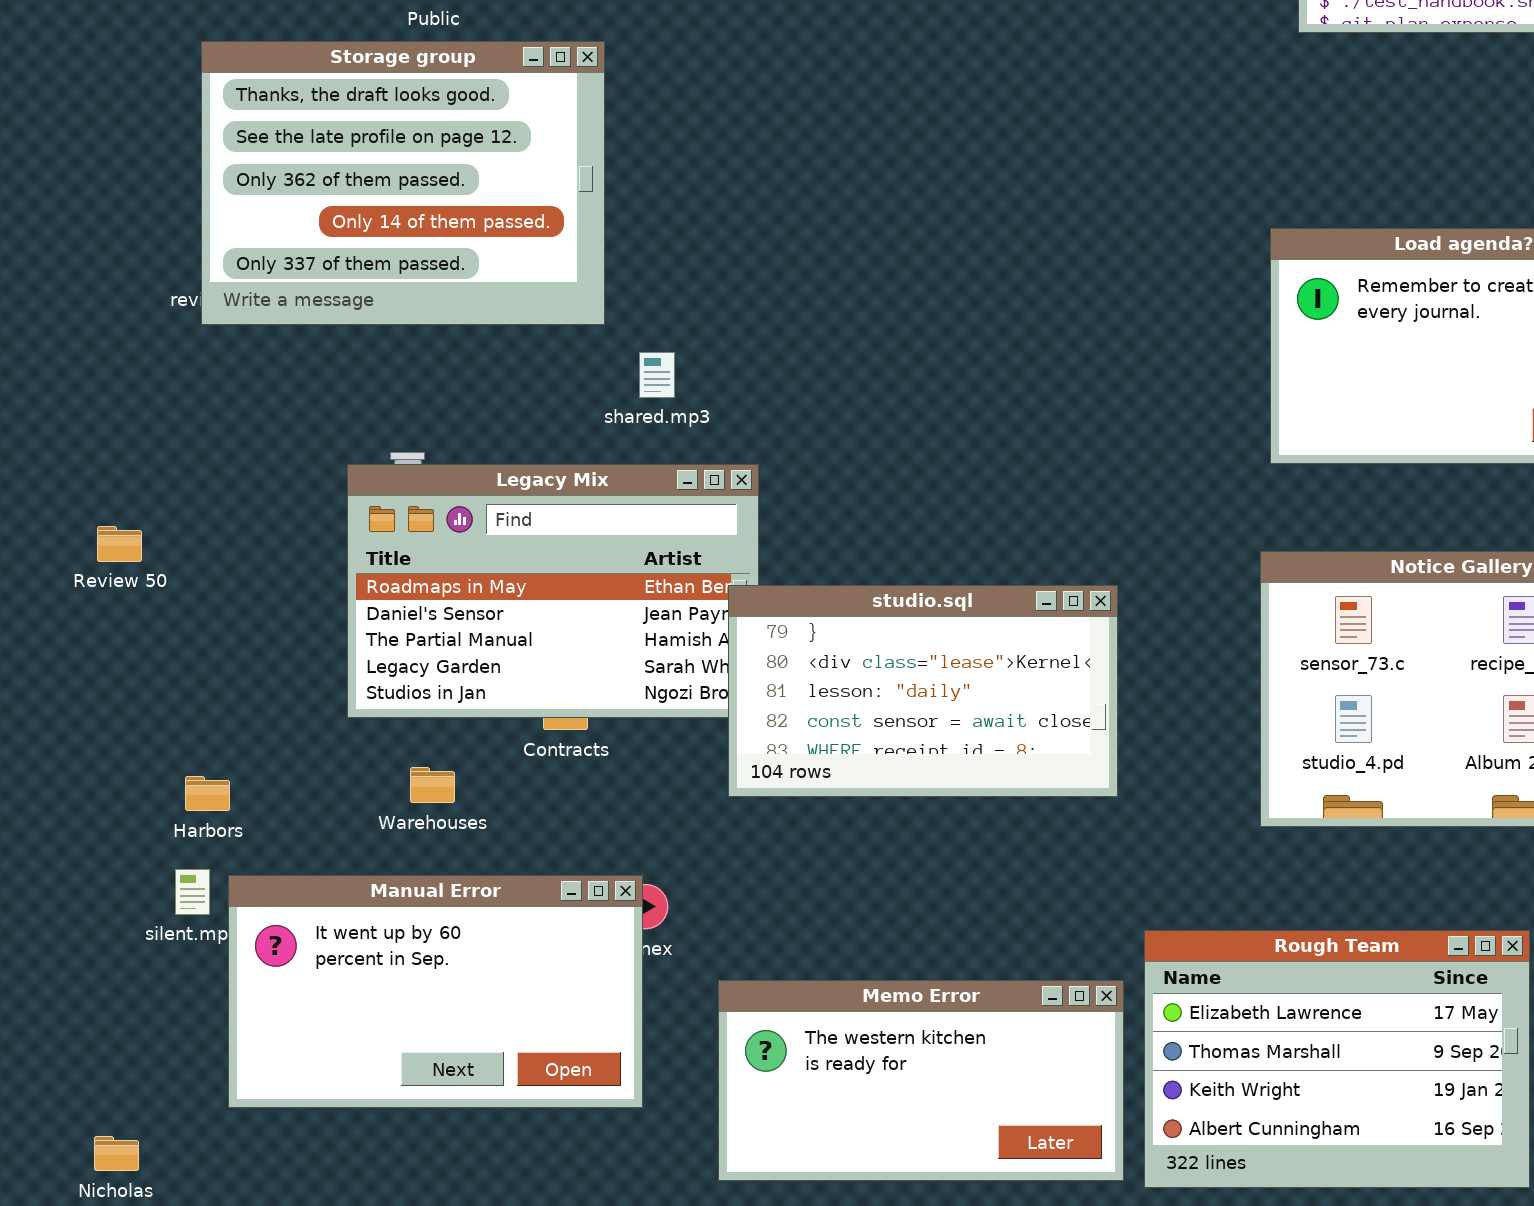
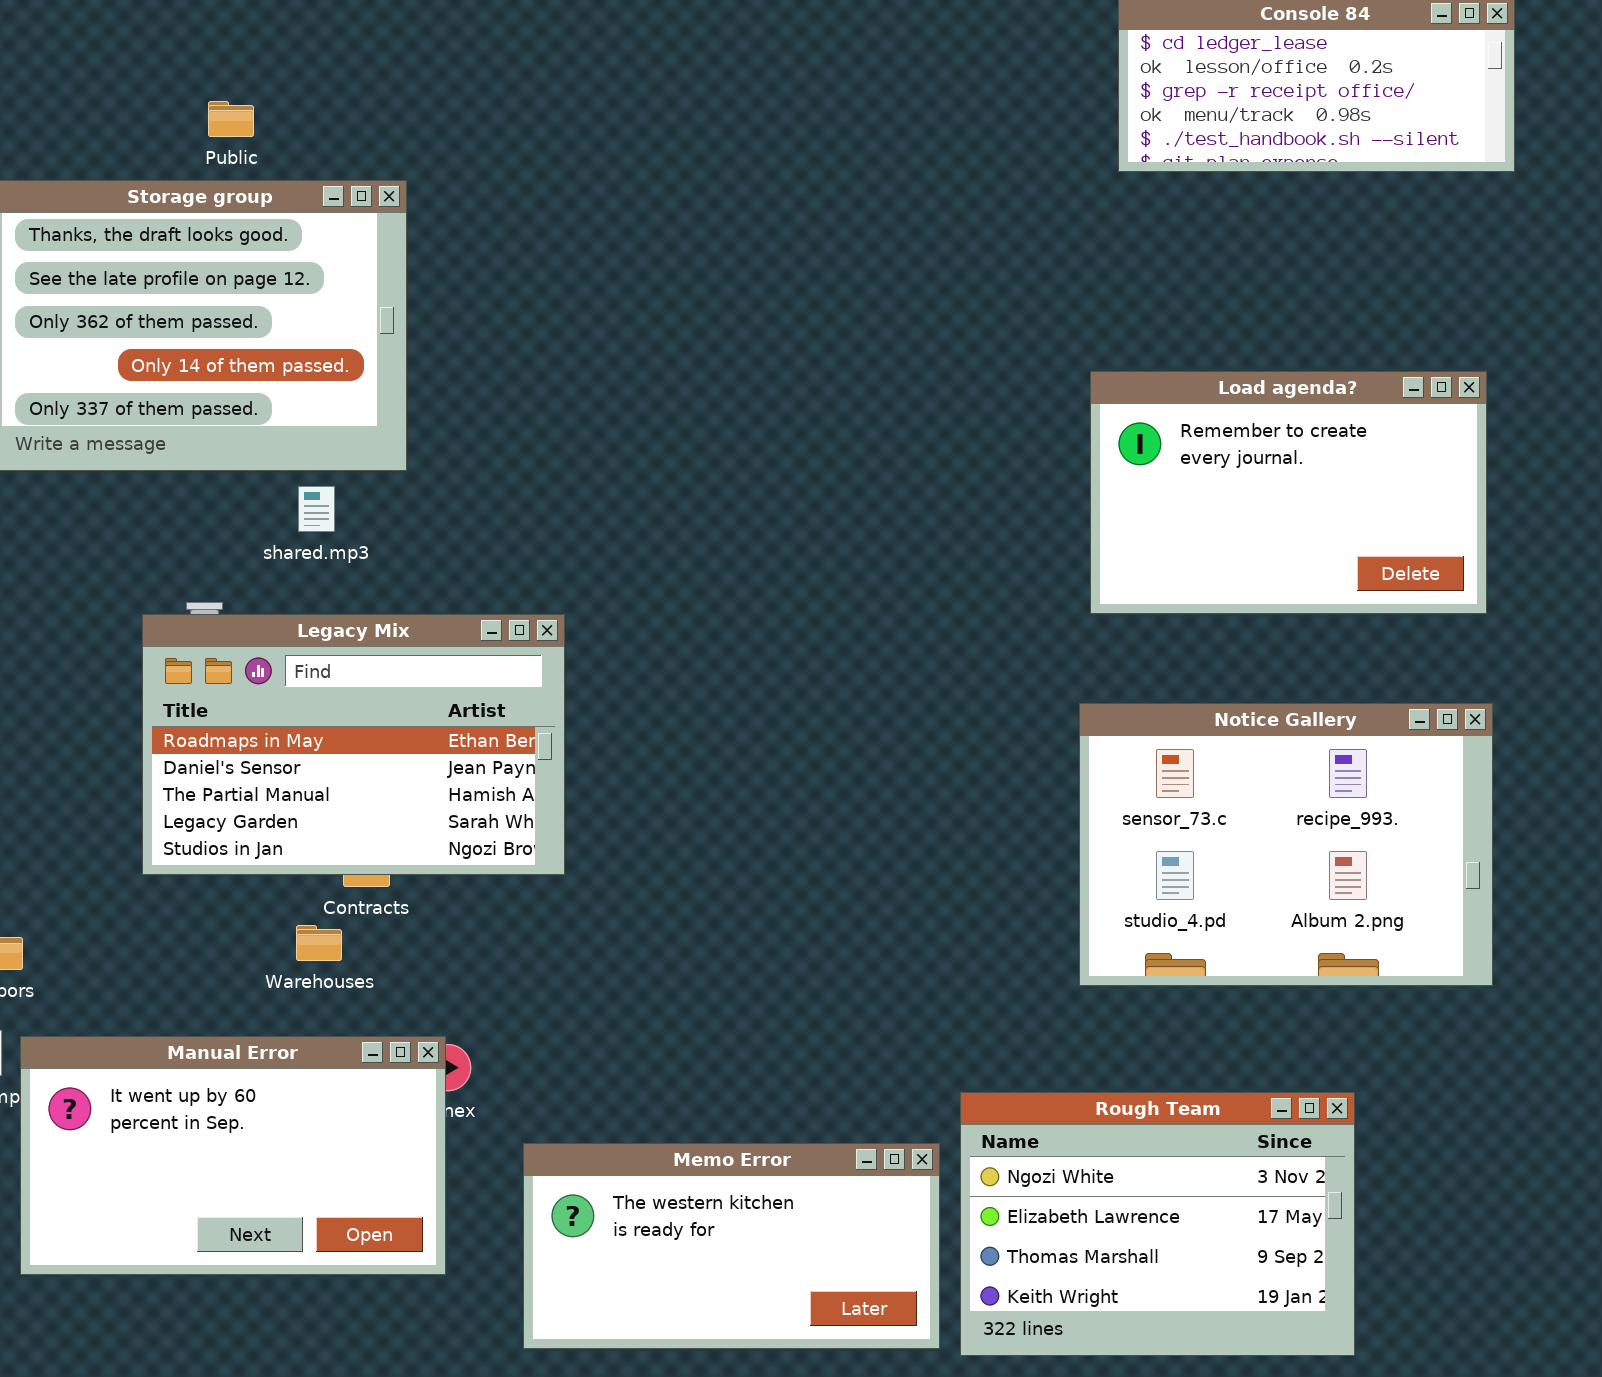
shared.mp3: [639,352,675,398] -> [298,486,335,532], moved
studio.sql: [728,585,1118,797] -> none, closed
Warehouses: [410,767,455,803] -> [296,925,342,961], moved
Rough Team: [1144,930,1530,1188] -> [960,1092,1355,1356], scrolled up 1 row

